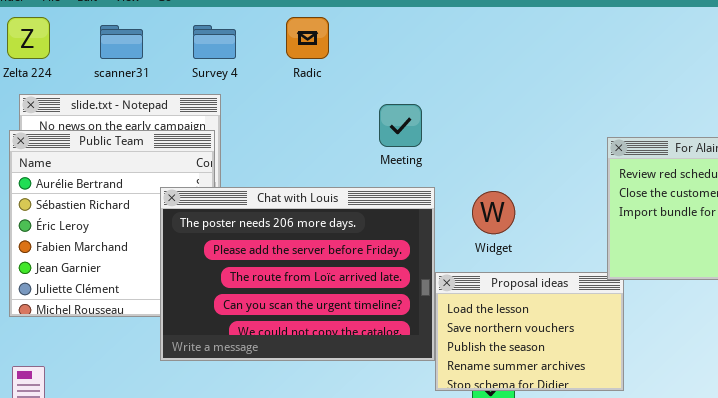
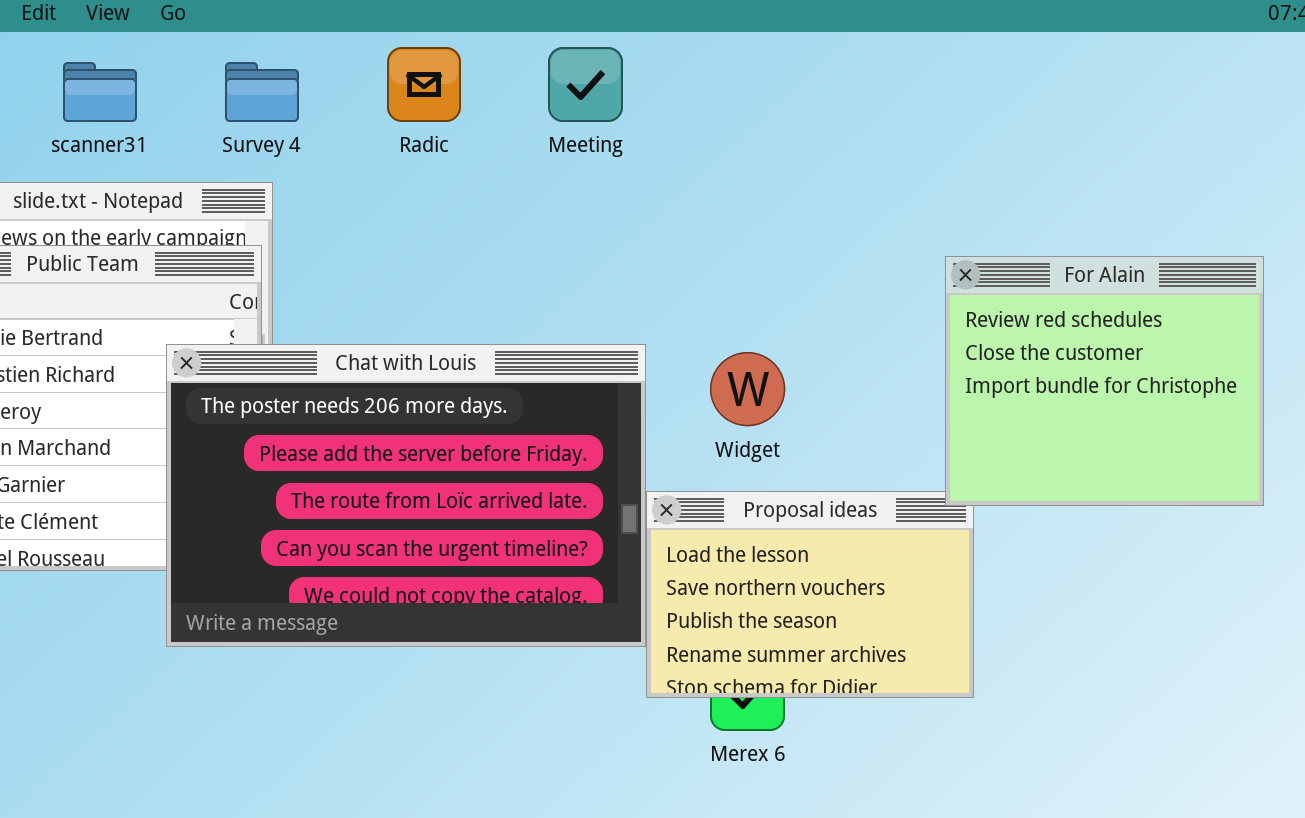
Meeting: [379,104,422,147] -> [548,47,623,122], moved

